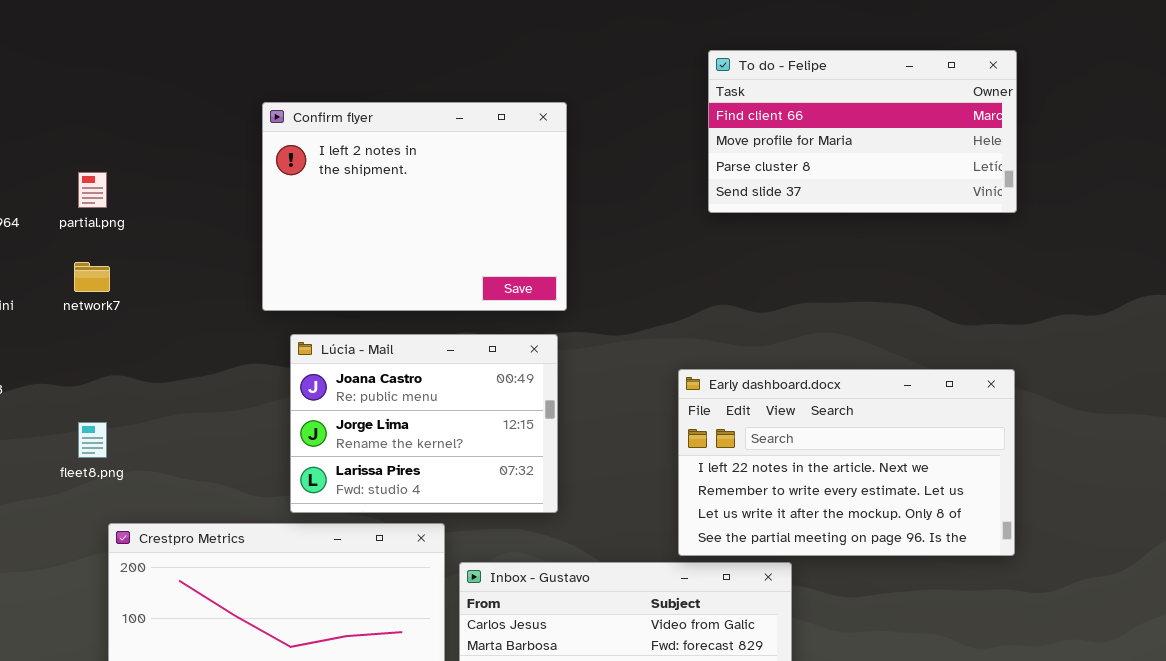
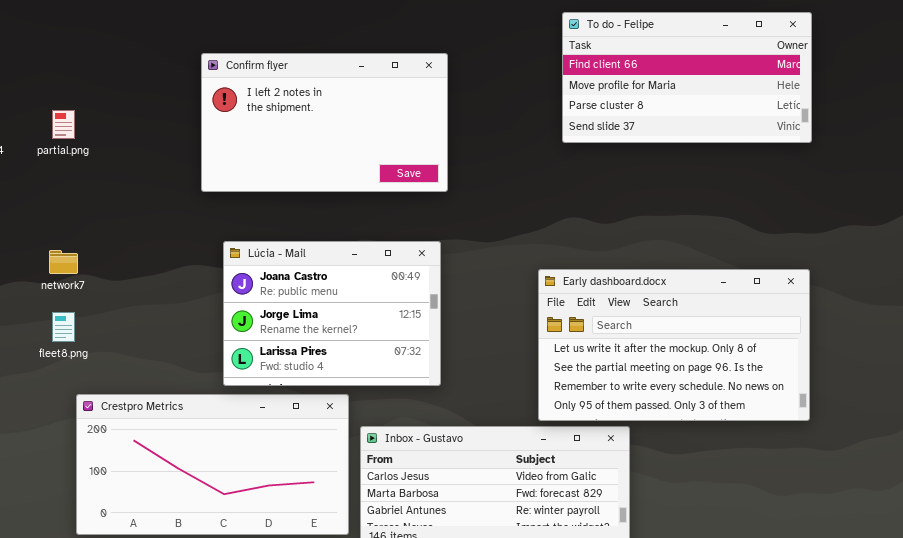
Confirm flyer: [262,102,567,311] -> [201,53,448,192], resized
network7: [74,262,110,292] -> [49,250,78,274], moved
Early dashboard.docx: [678,369,1015,556] -> [538,269,810,421], scrolled down 2 rows

